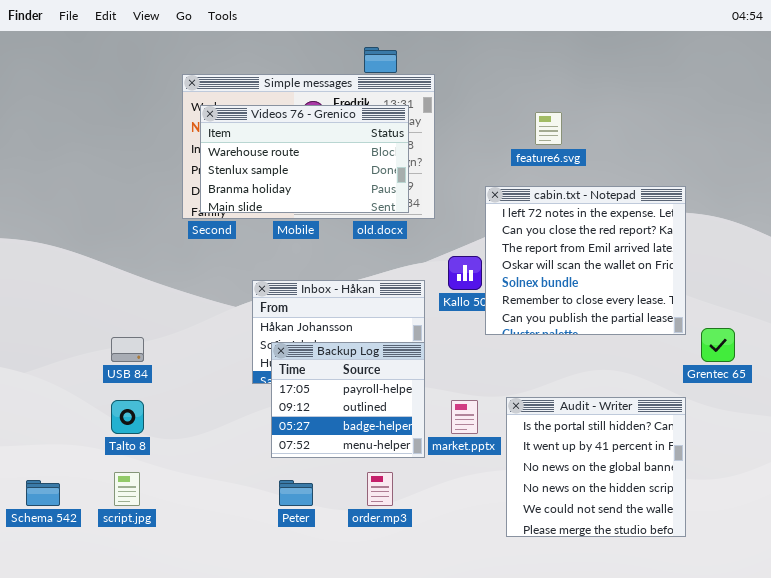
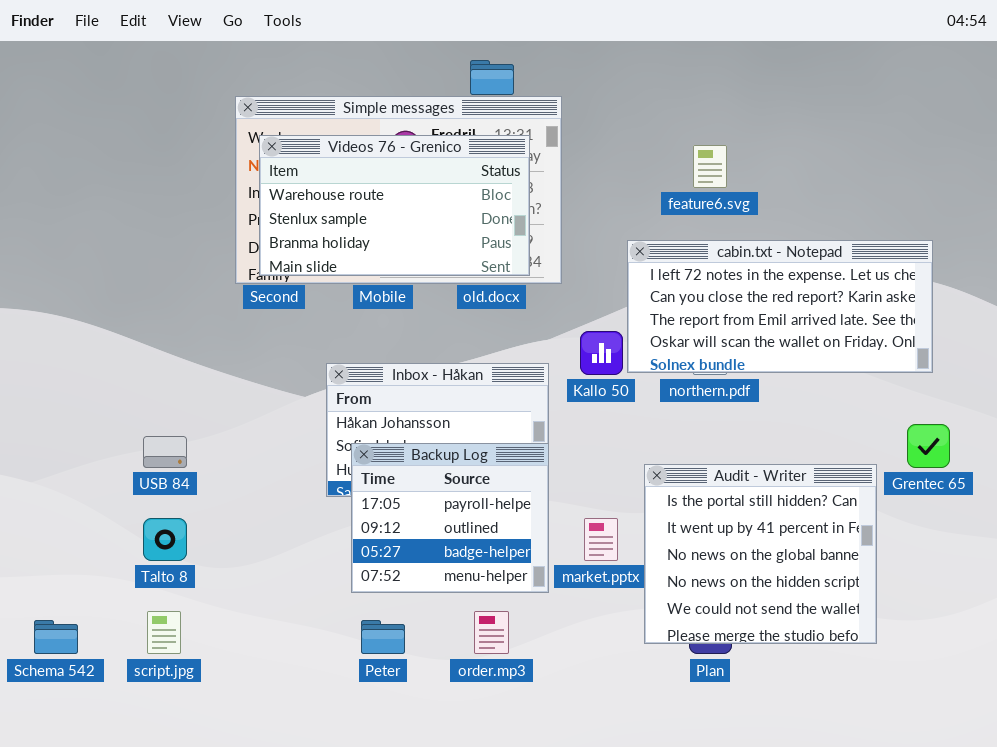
cabin.txt - Notepad: [485,186,686,335] -> [627,240,933,373], resized
Audit - Writer: [506,397,686,537] -> [644,464,877,644], moved

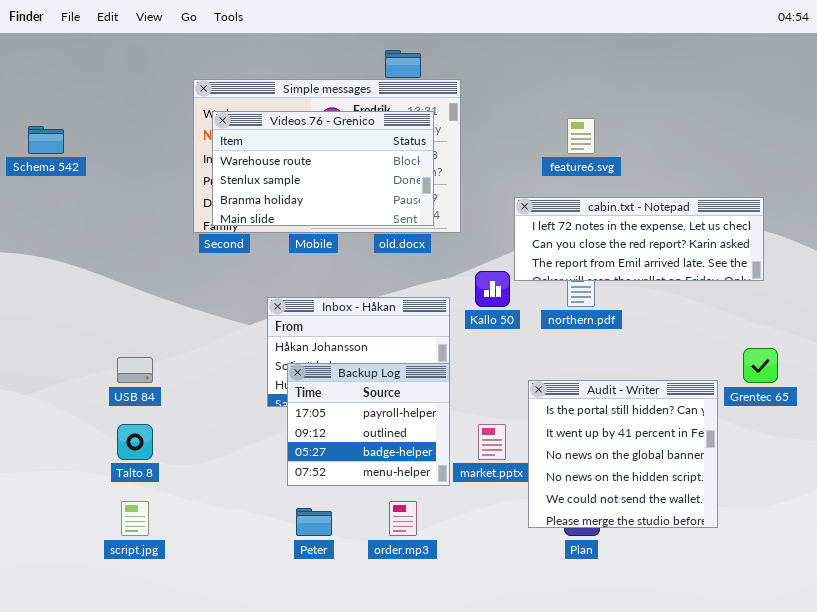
cabin.txt - Notepad: [627,240,933,373] -> [514,197,764,281], resized
Schema 542: [34,620,78,654] -> [28,126,64,154], moved

